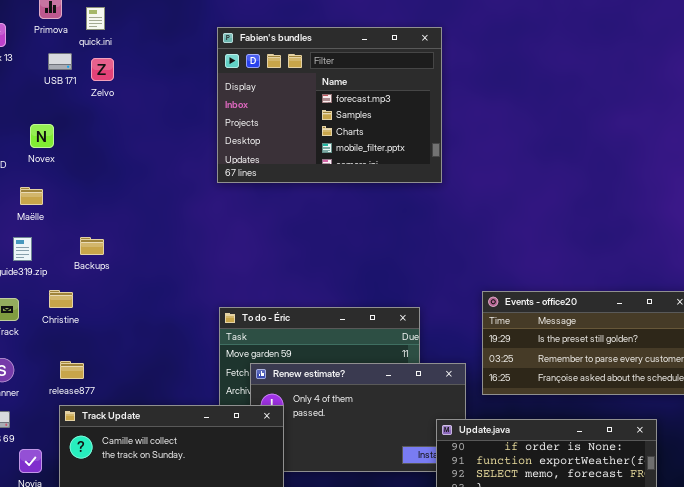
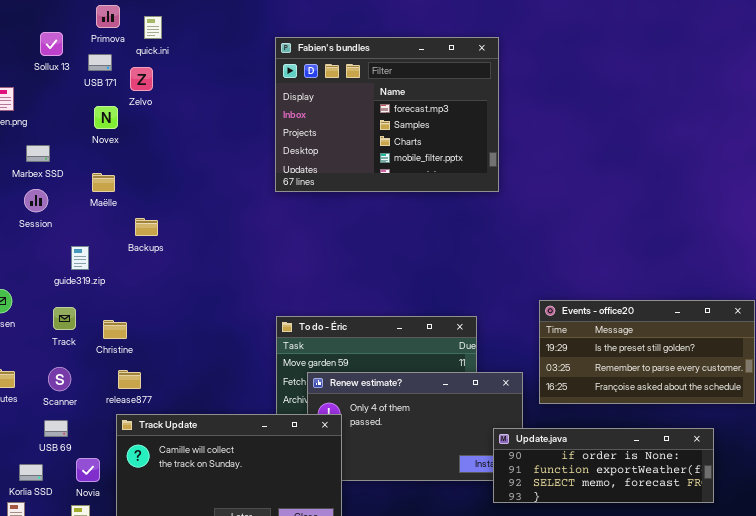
USB 171: [48,53,72,70] -> [88,54,112,71], moved
Zelvo: [91,58,114,81] -> [130,67,153,91], moved
Novex: [30,124,54,148] -> [94,106,118,129], moved
Maëlle: [20,187,43,205] -> [92,173,115,192], moved
Backups: [80,237,104,255] -> [135,218,158,236], moved
Christine: [49,290,73,308] -> [103,320,127,339], moved

